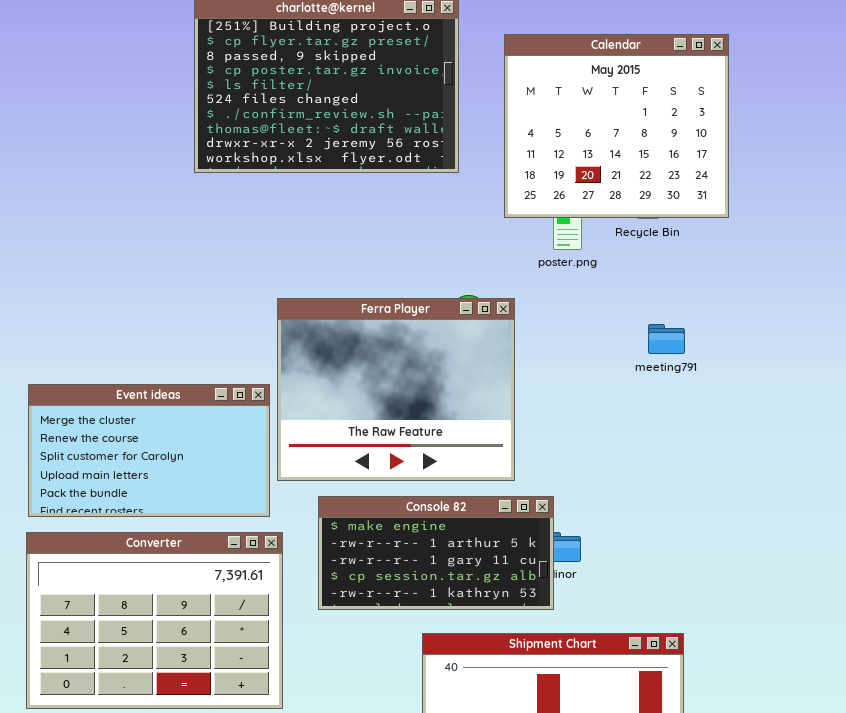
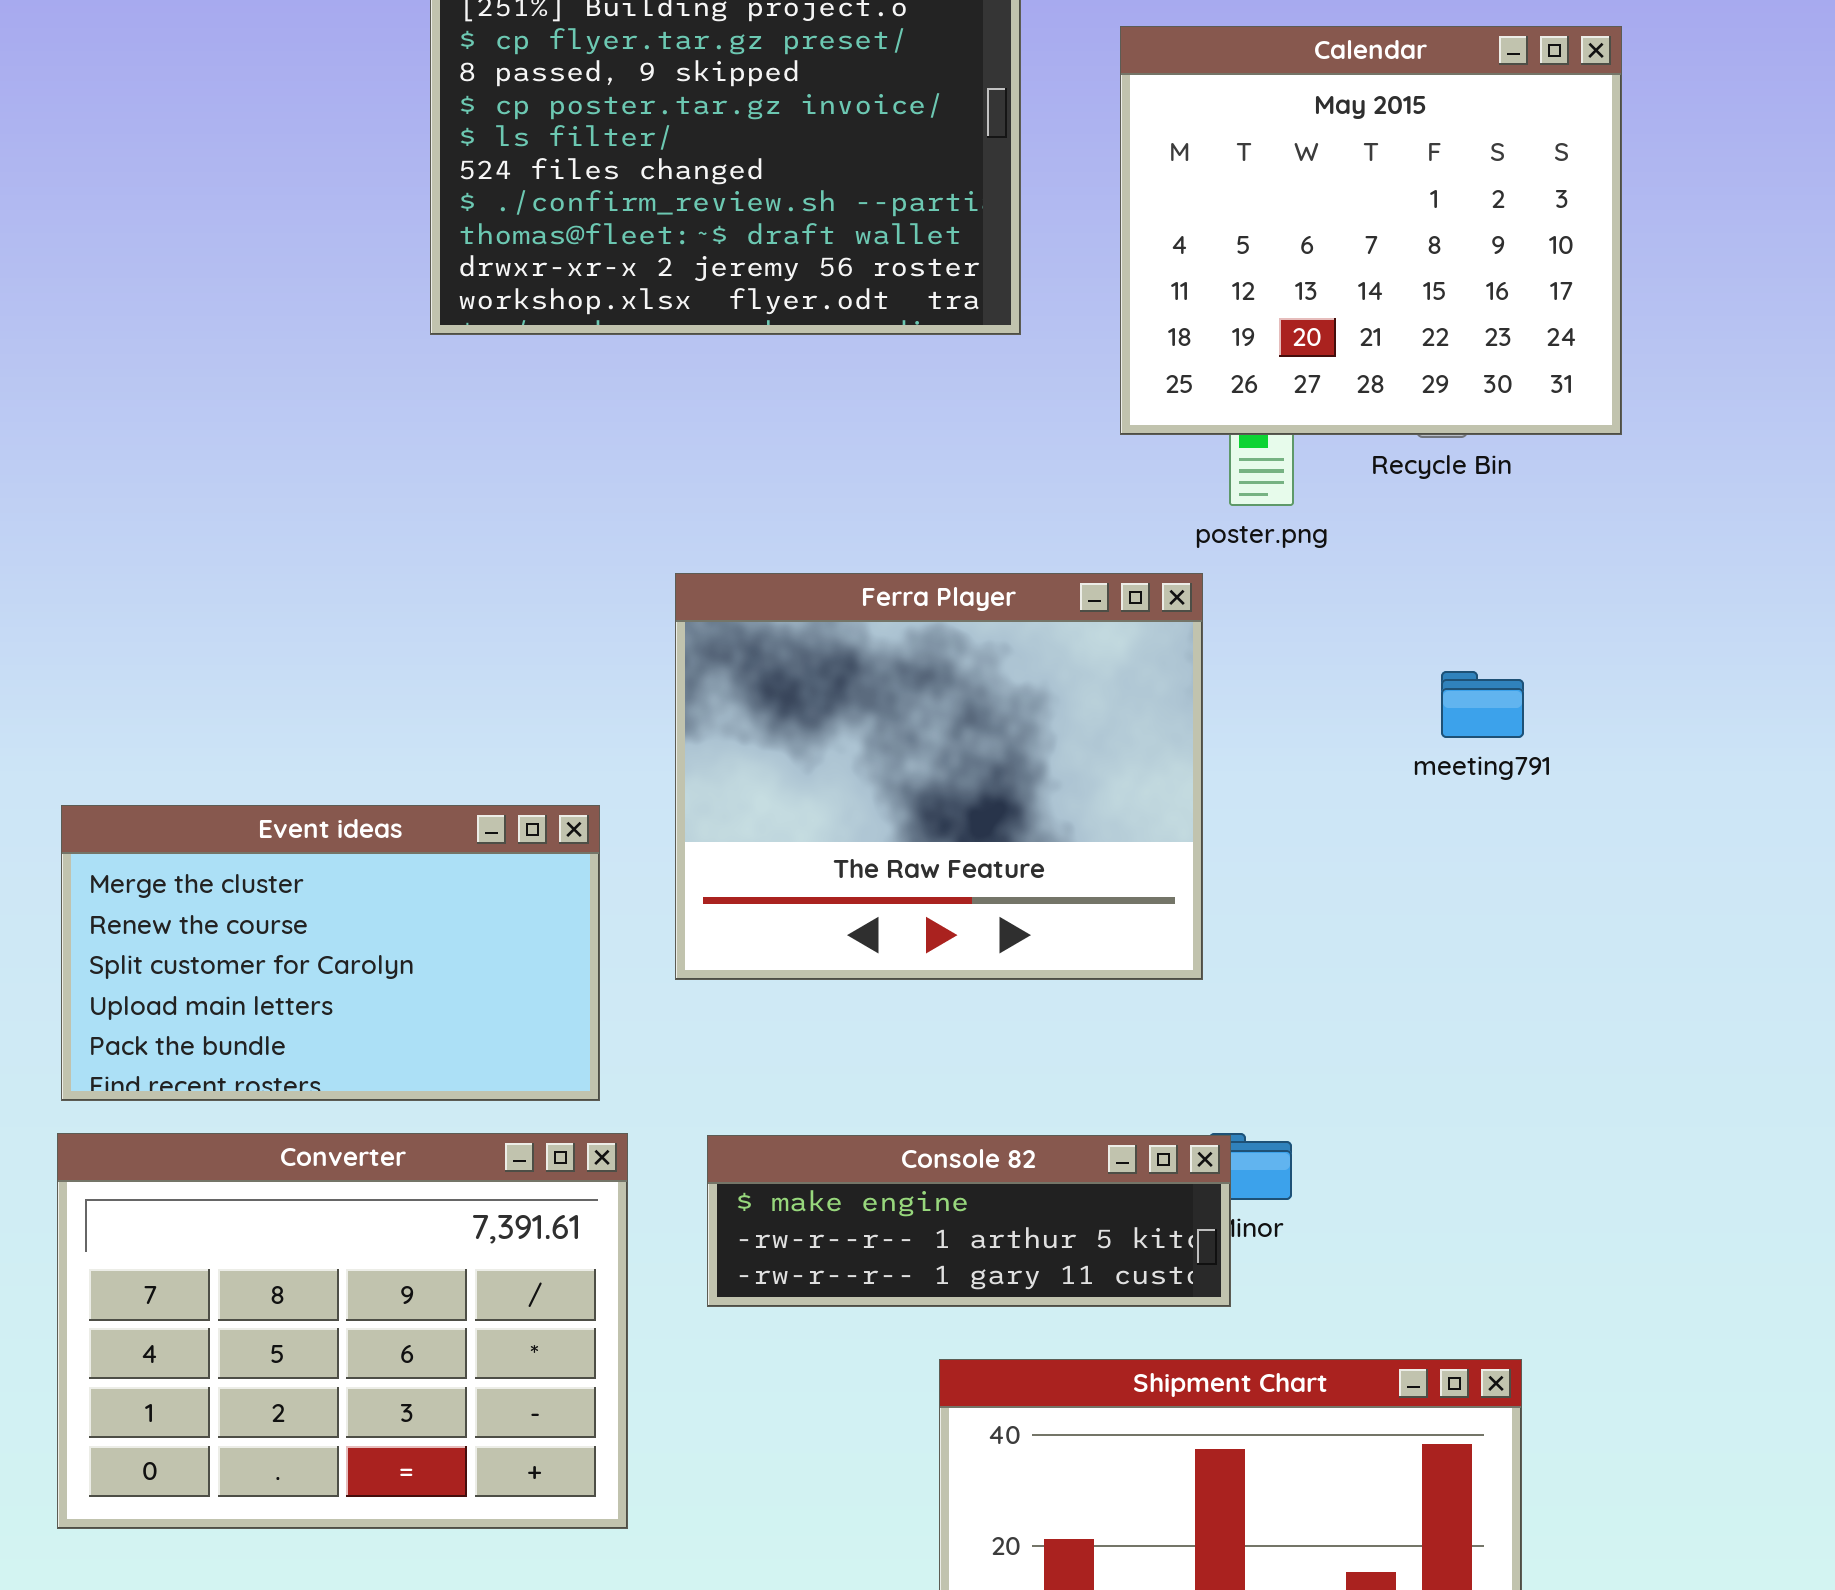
Ferra Player: [277,298,515,481] -> [675,573,1203,980], moved
Console 82: [318,496,554,610] -> [707,1135,1231,1307], resized

